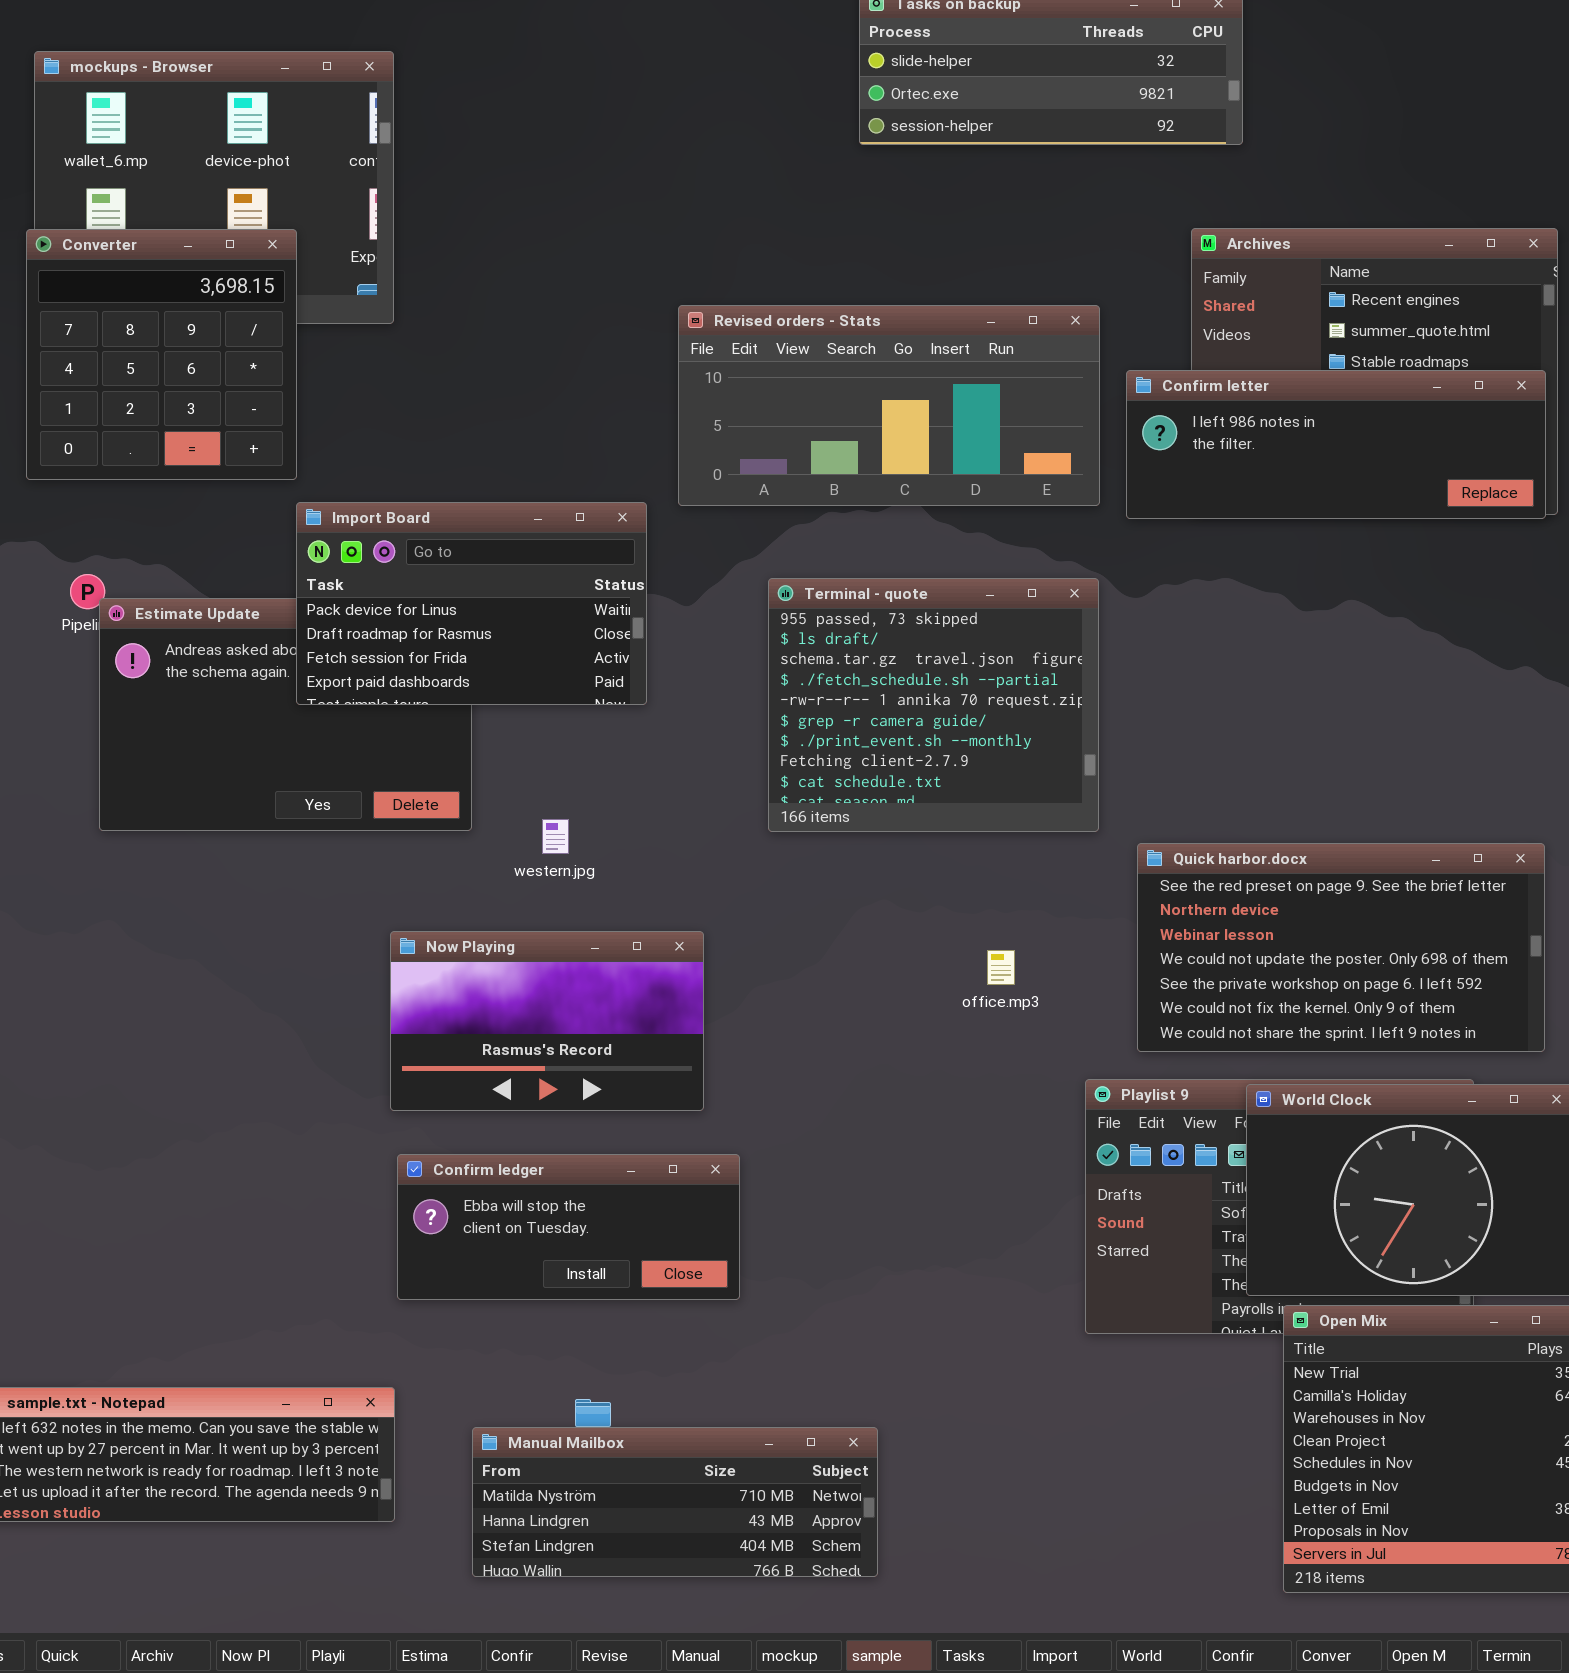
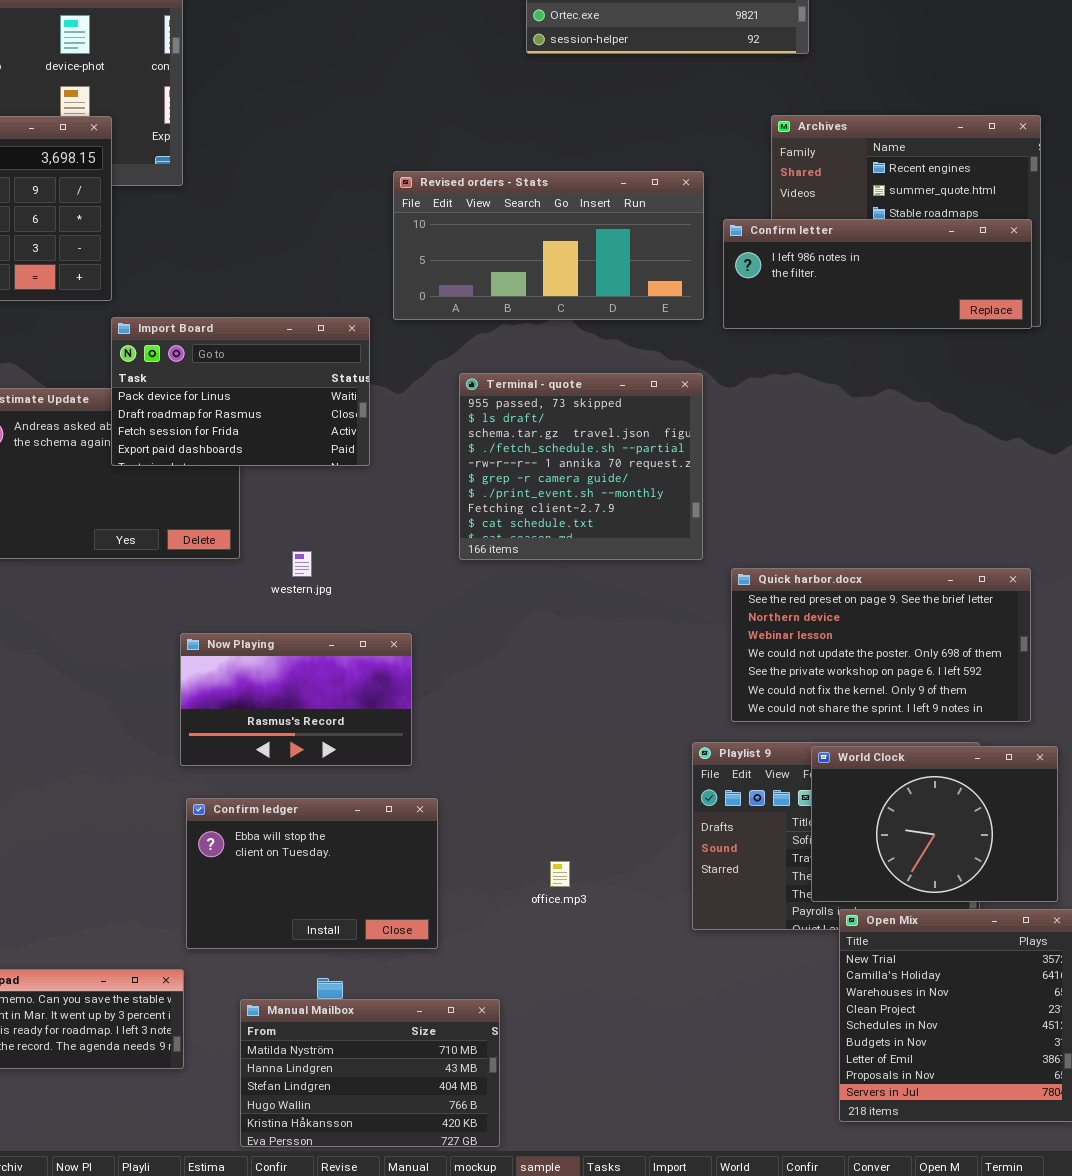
office.mp3: [987,950,1015,985] -> [550,861,570,887], moved
Confirm ledger: [397,1154,740,1300] -> [186,798,438,949], resized
Manual Mailbox: [472,1427,878,1577] -> [240,999,500,1147], resized

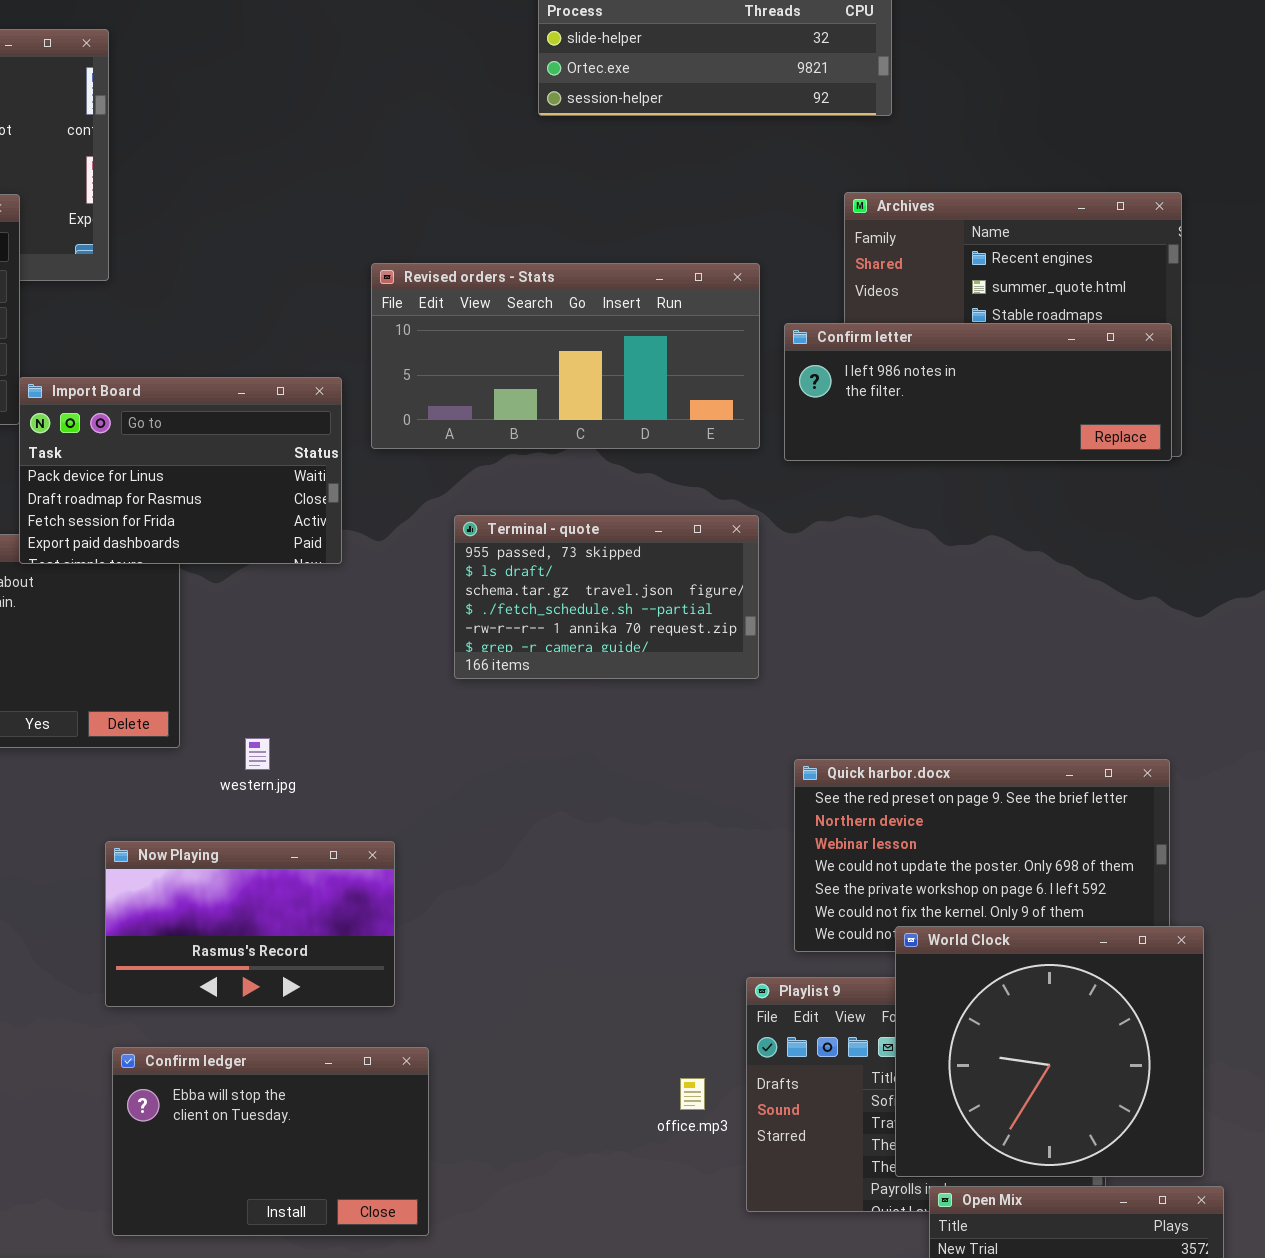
Import Board: [111,317,370,466] -> [19,377,342,564], moved
Terminal - quote: [459,373,703,560] -> [454,515,759,679], resized
World Clock: [811,746,1058,902] -> [895,926,1204,1177], resized
office.mp3: [550,861,570,887] -> [680,1078,705,1110], moved

